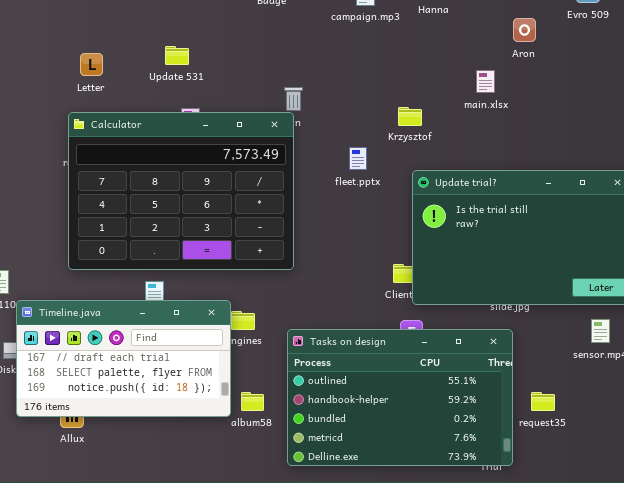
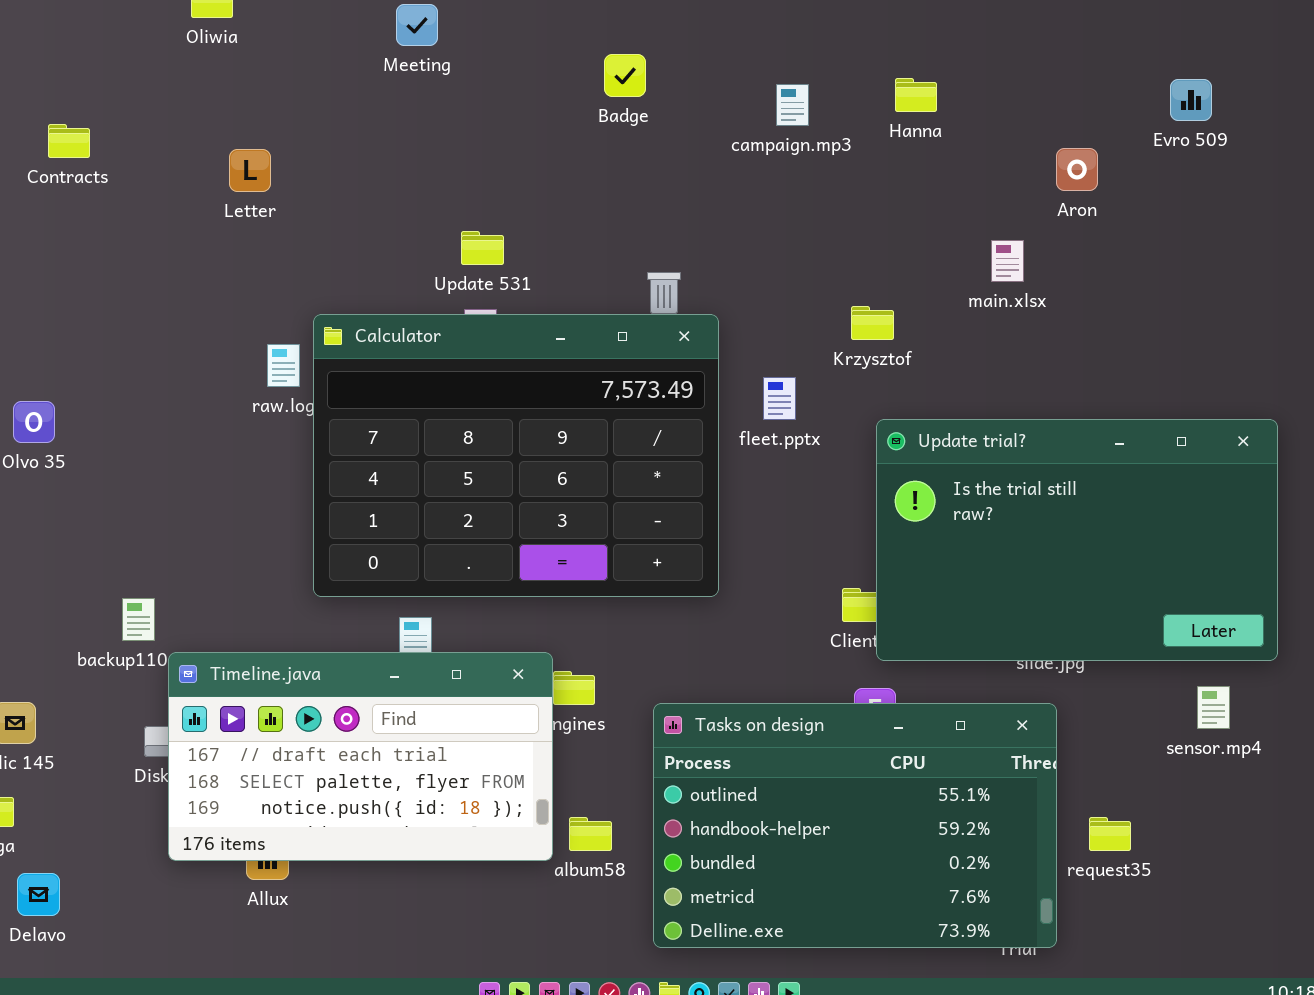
Update 531: [165,46,189,65] -> [461,231,504,265], moved
Letter: [80,53,103,76] -> [229,149,271,192], moved
Calculator: [68,112,294,270] -> [313,314,719,597], moved

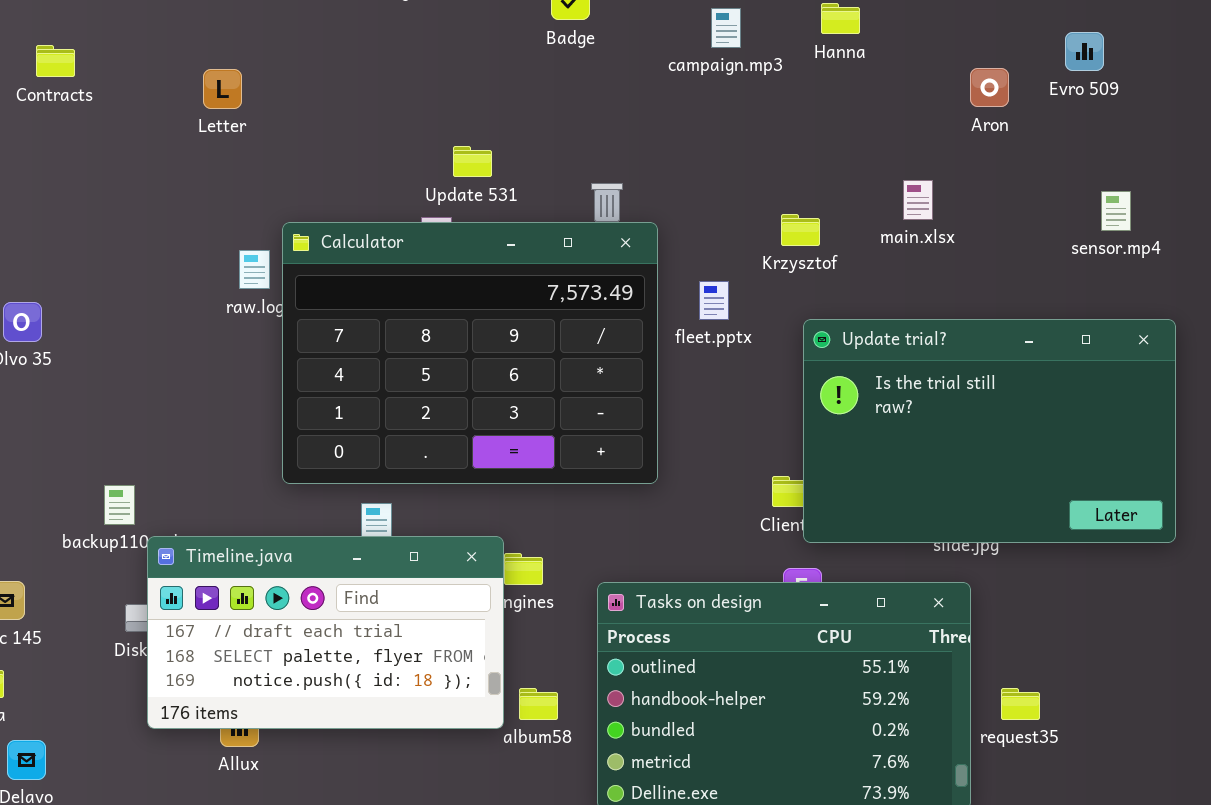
Evro 509: [1170,79,1212,121] -> [1065,32,1104,71], moved
Update 531: [461,231,504,265] -> [453,146,492,177], moved
main.xlsx: [991,240,1024,282] -> [903,180,933,220], moved
sensor.mp4: [1197,686,1230,729] -> [1101,191,1131,231], moved

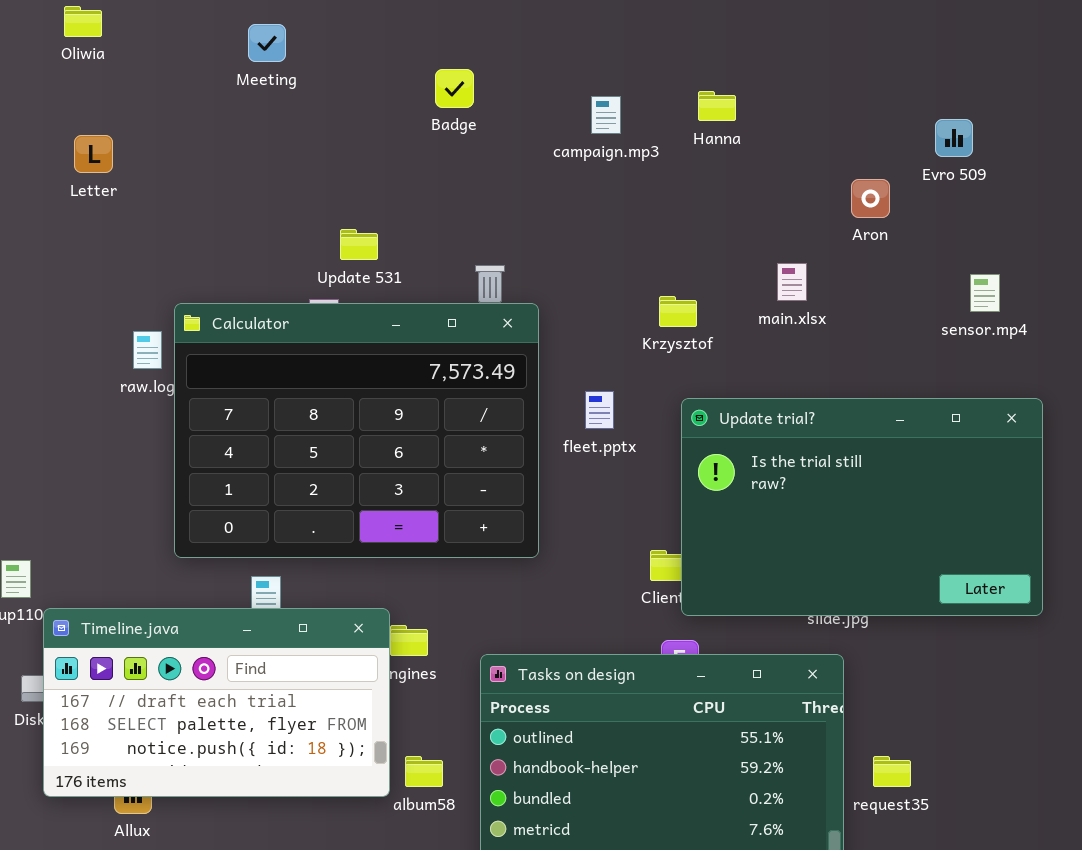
Aron: [970,68,1009,107] -> [851,179,890,218], moved
Letter: [203,69,242,109] -> [74,135,113,173], moved
fleet.pptx: [699,281,729,320] -> [585,391,614,429], moved

